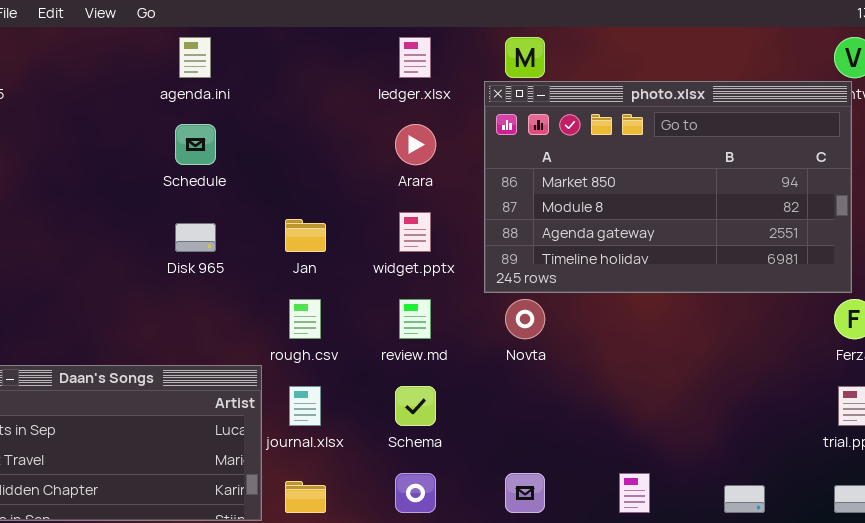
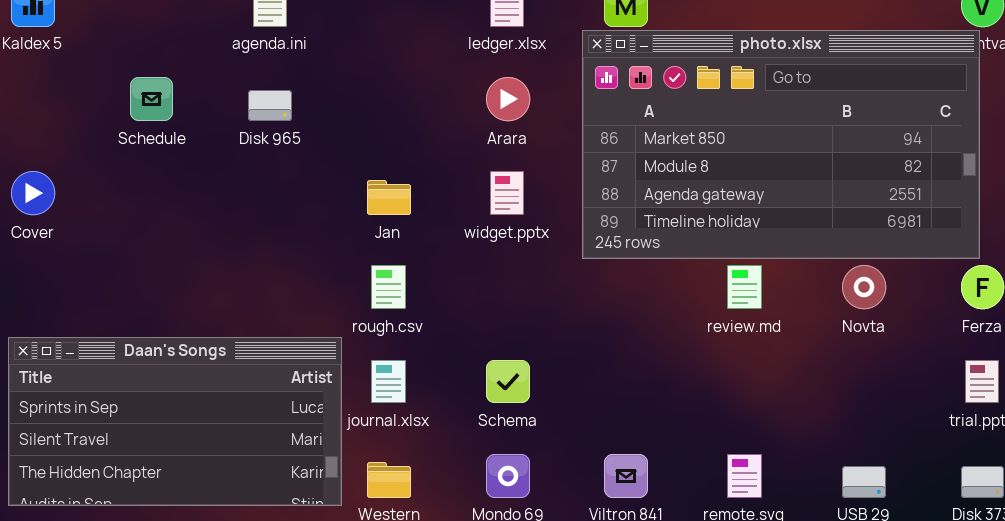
Schedule: [175,124,216,165] -> [130,77,173,121], moved
Disk 965: [175,223,216,252] -> [248,90,292,121], moved
review.md: [399,299,431,339] -> [727,265,762,309], moved
Novta: [505,299,545,339] -> [842,265,886,309], moved

